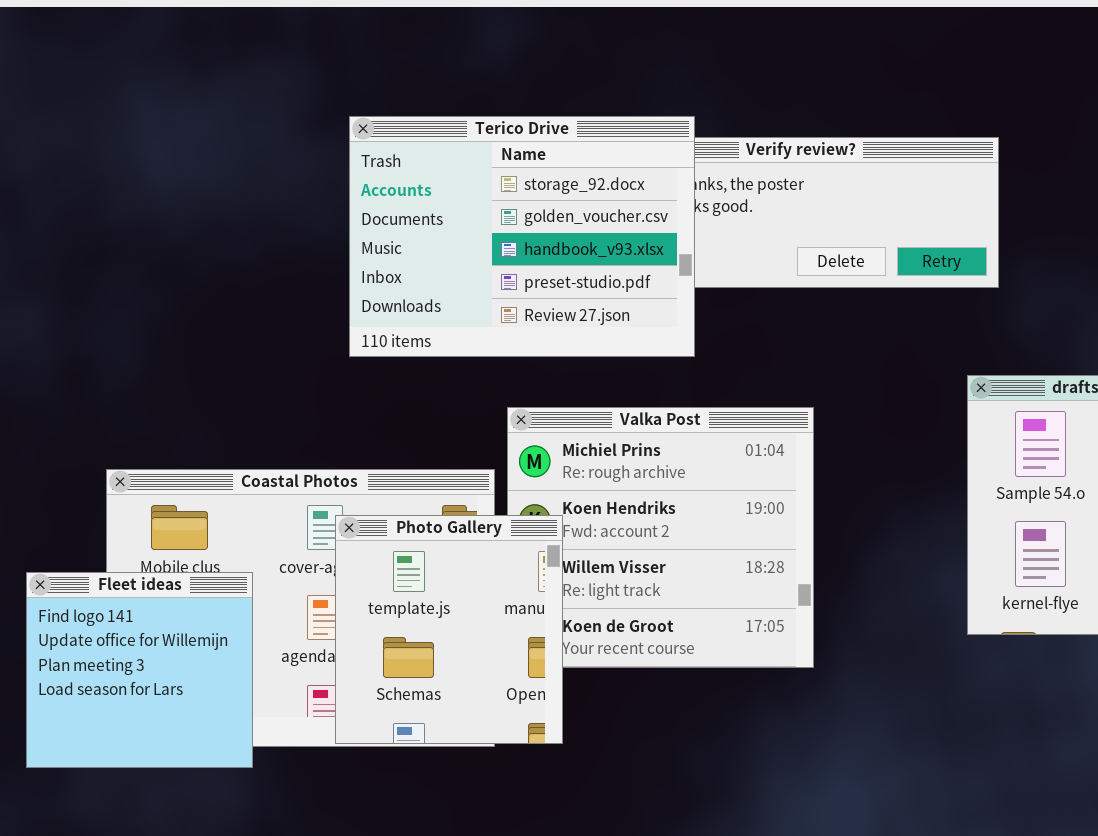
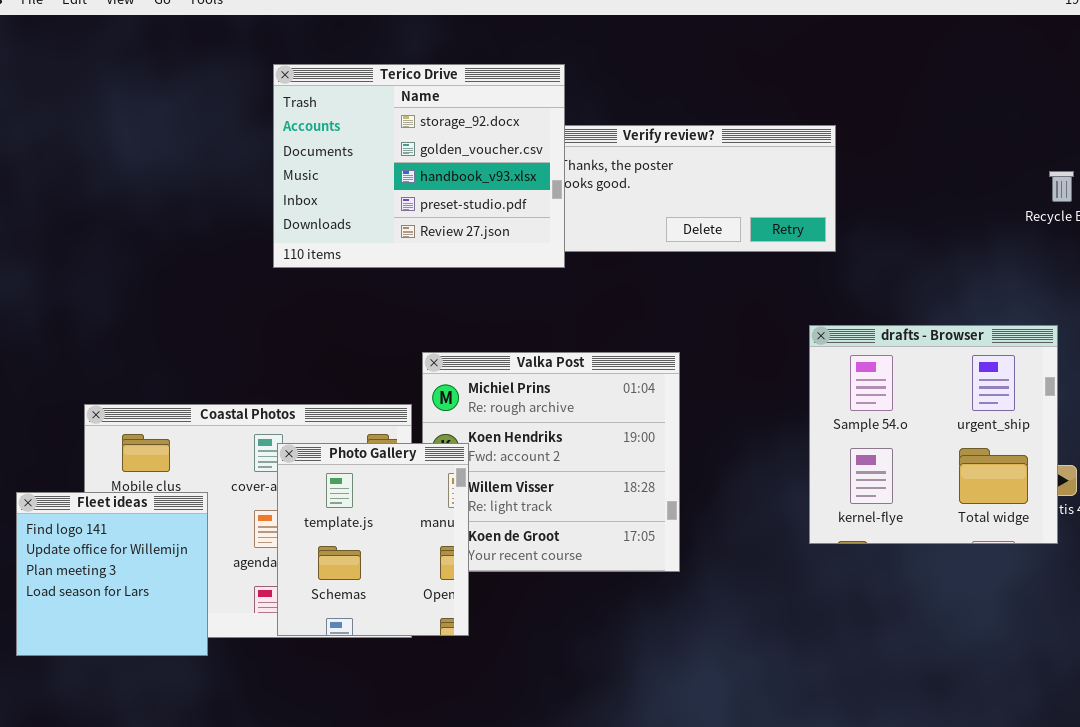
Terico Drive: [349,116,695,357] -> [273,64,565,268], moved

